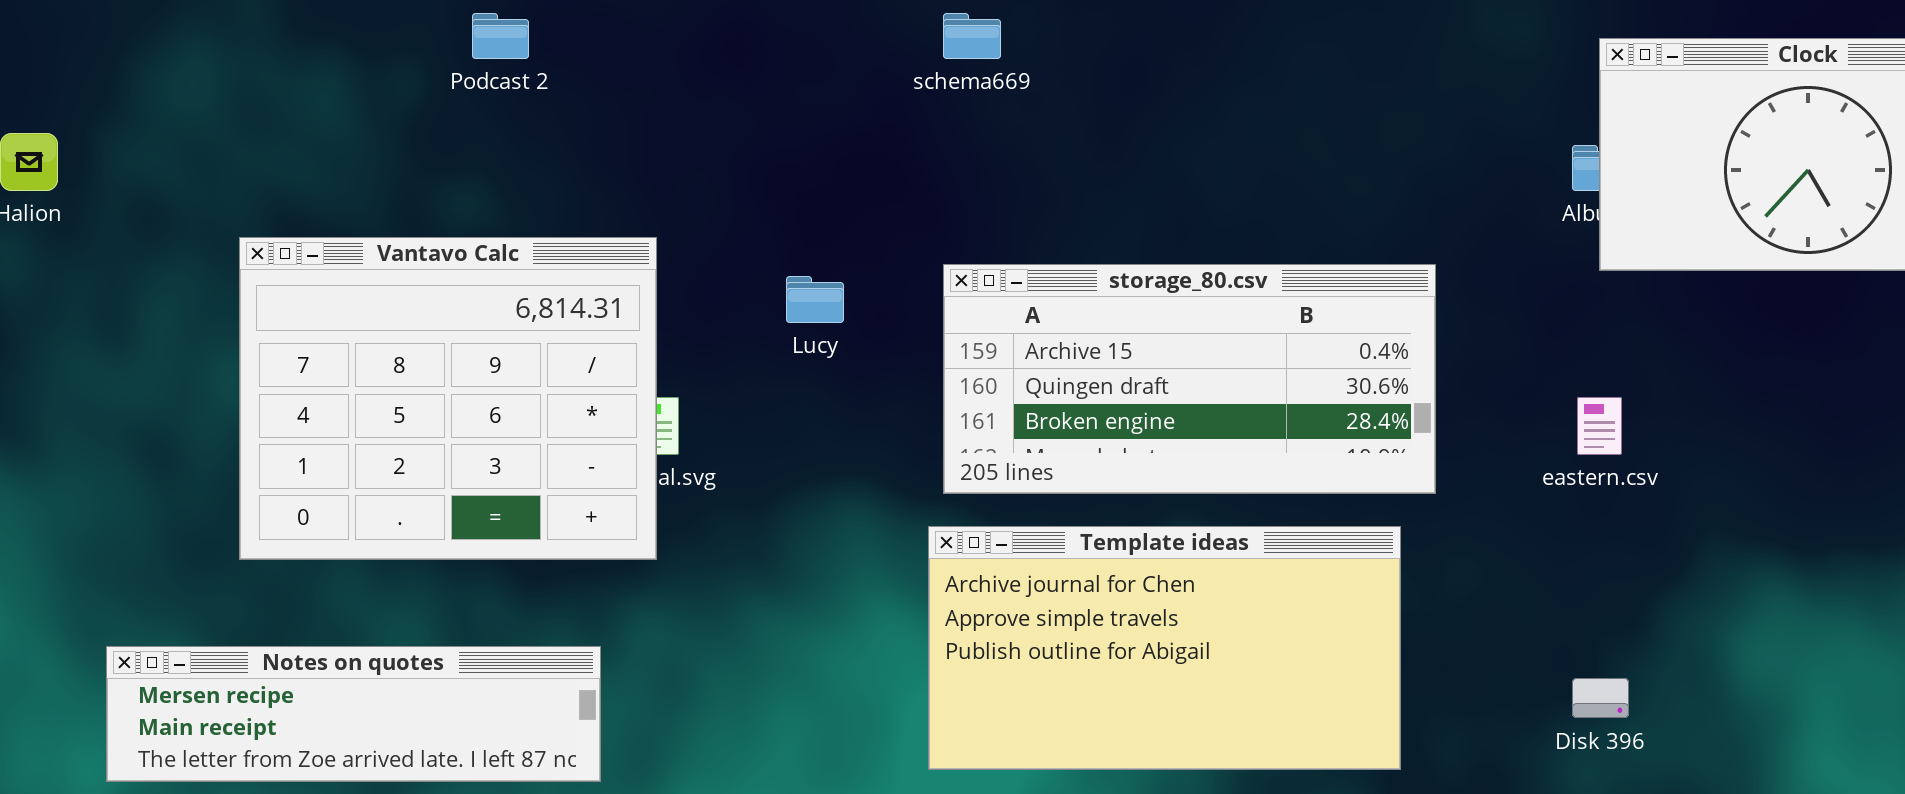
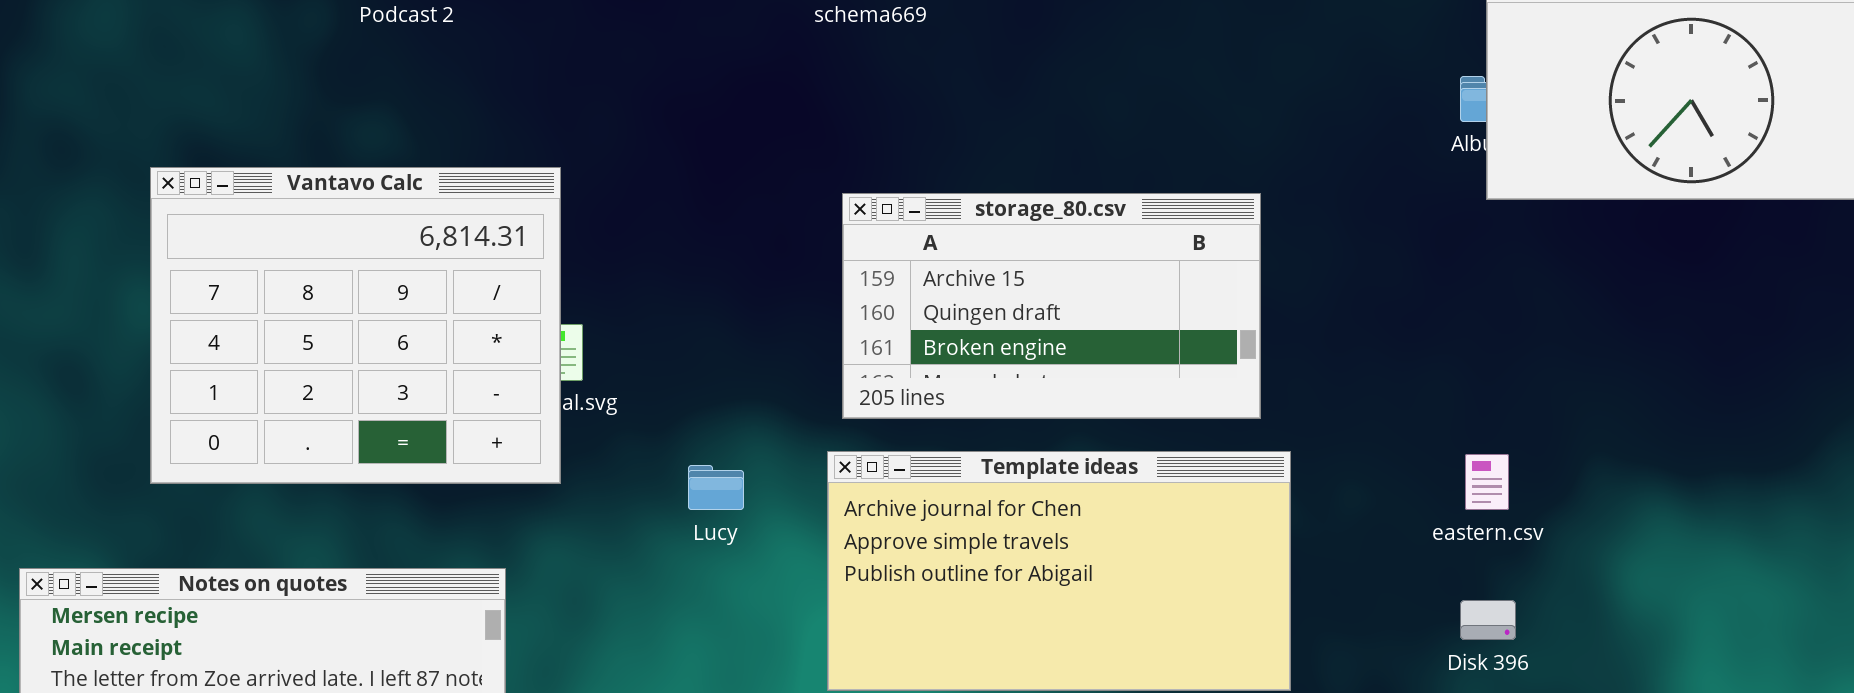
storage_80.csv: [943,264,1436,494] -> [842,193,1261,419], resized
Lucy: [786,276,844,323] -> [688,465,744,510], moved
eastern.csv: [1577,397,1622,455] -> [1465,454,1509,510], moved

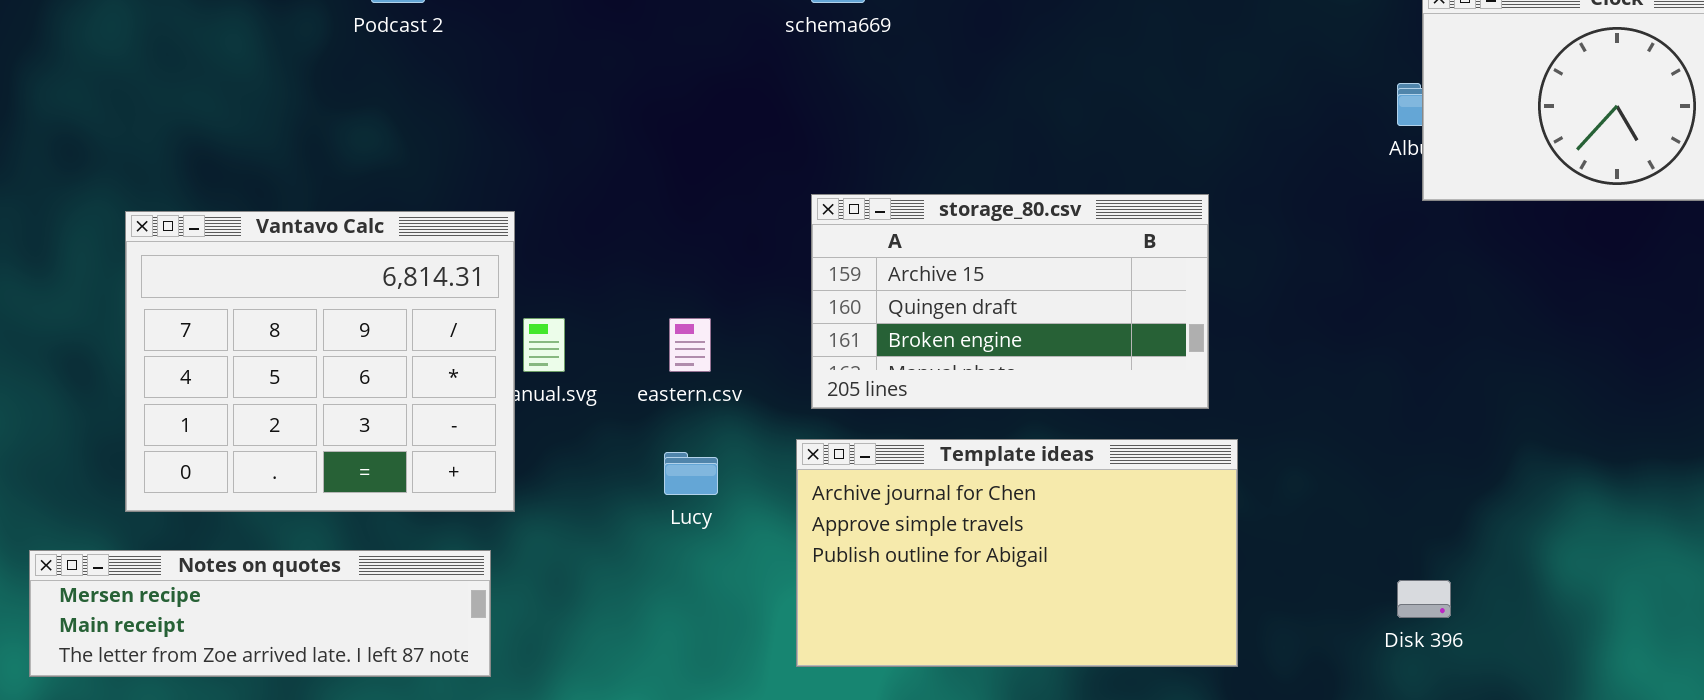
Vantavo Calc: [150,167,561,484] -> [125,211,515,512], moved
eastern.csv: [1465,454,1509,510] -> [669,318,711,372], moved

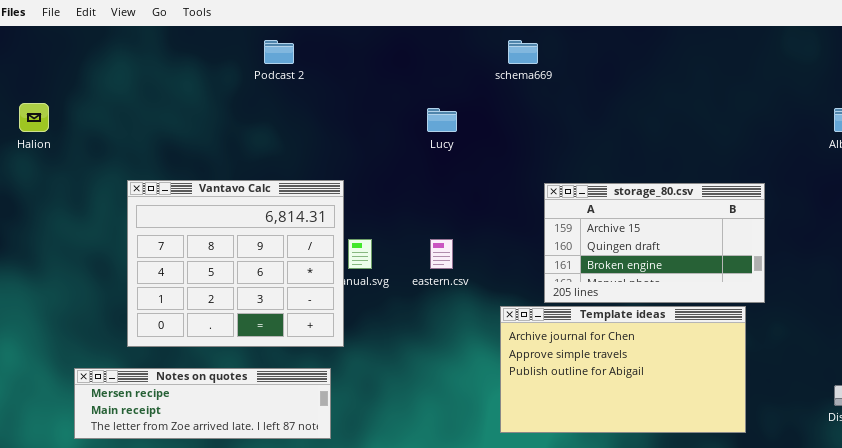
storage_80.csv: [811,194,1209,409] -> [544,183,765,303], moved
Lucy: [664,452,718,495] -> [427,108,457,132], moved

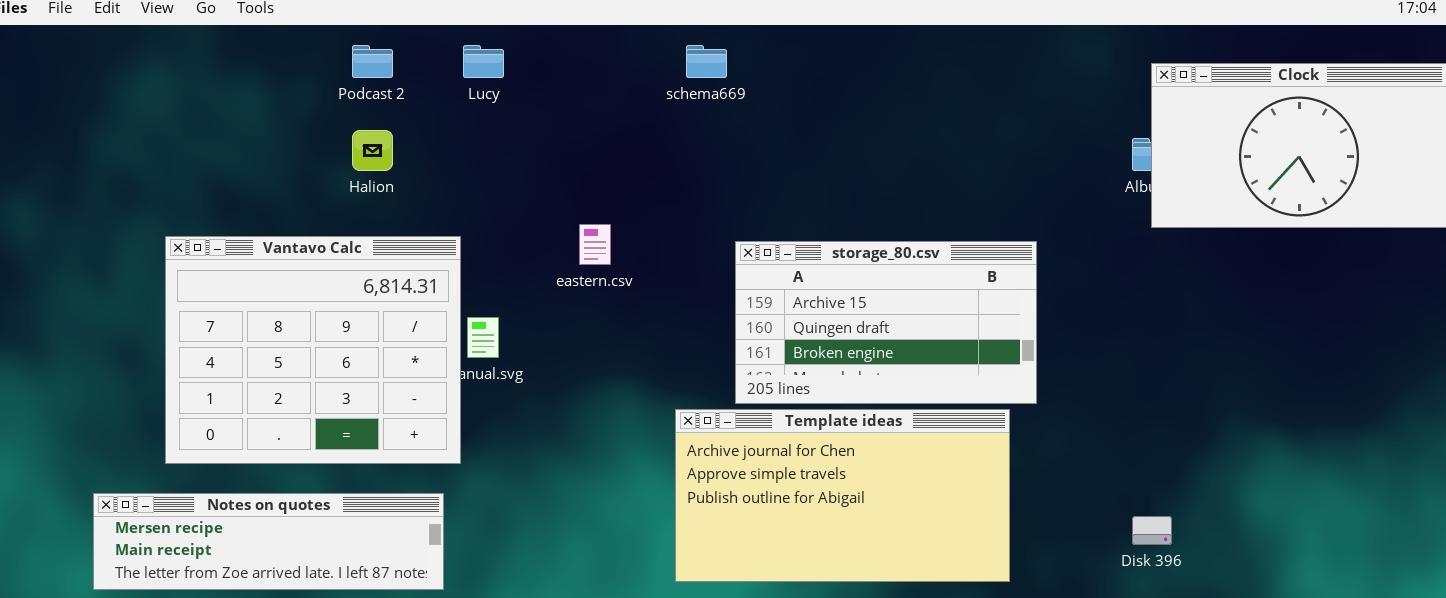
Halion: [19,103,49,132] -> [352,130,393,171], moved
Lucy: [427,108,457,132] -> [463,45,504,78], moved
eastern.csv: [430,239,453,269] -> [579,224,611,265], moved

